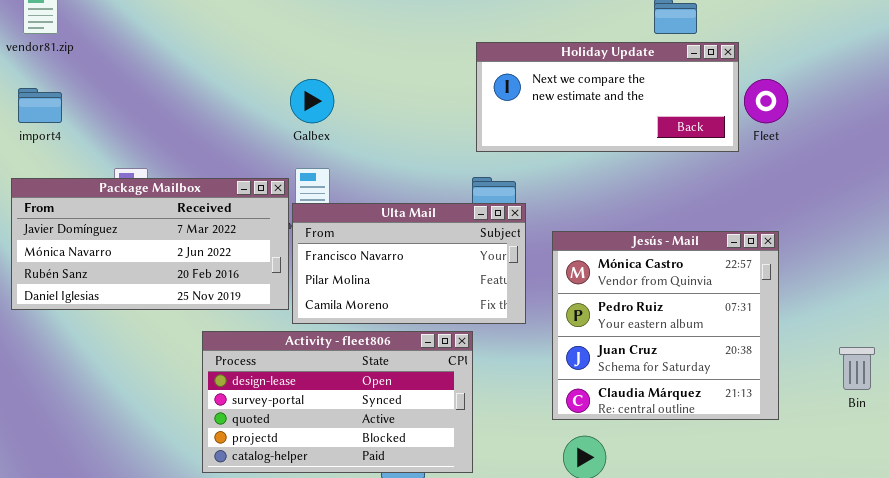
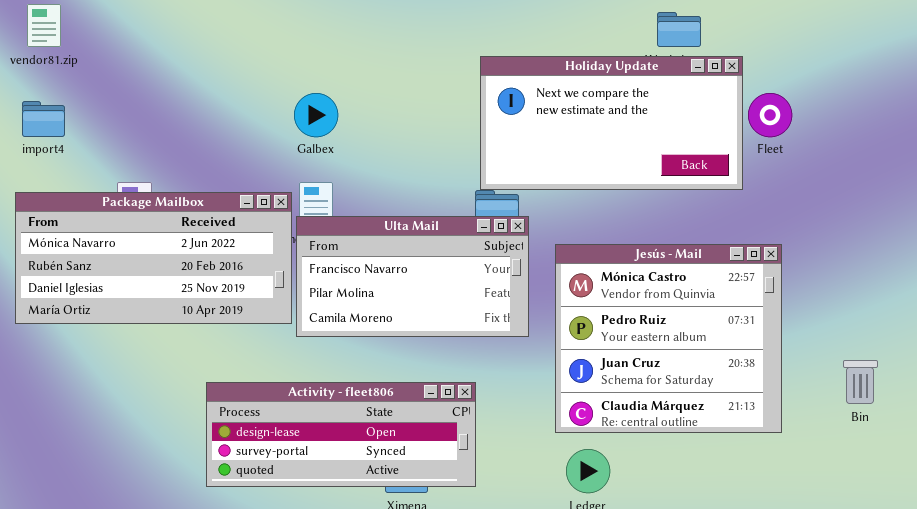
Holiday Update: [476,42,739,152] -> [480,56,743,190], resized
Package Mailbox: [11,178,289,310] -> [15,192,292,324], scrolled down 1 row
Activity - fleet806: [202,331,473,473] -> [206,382,476,487], resized

